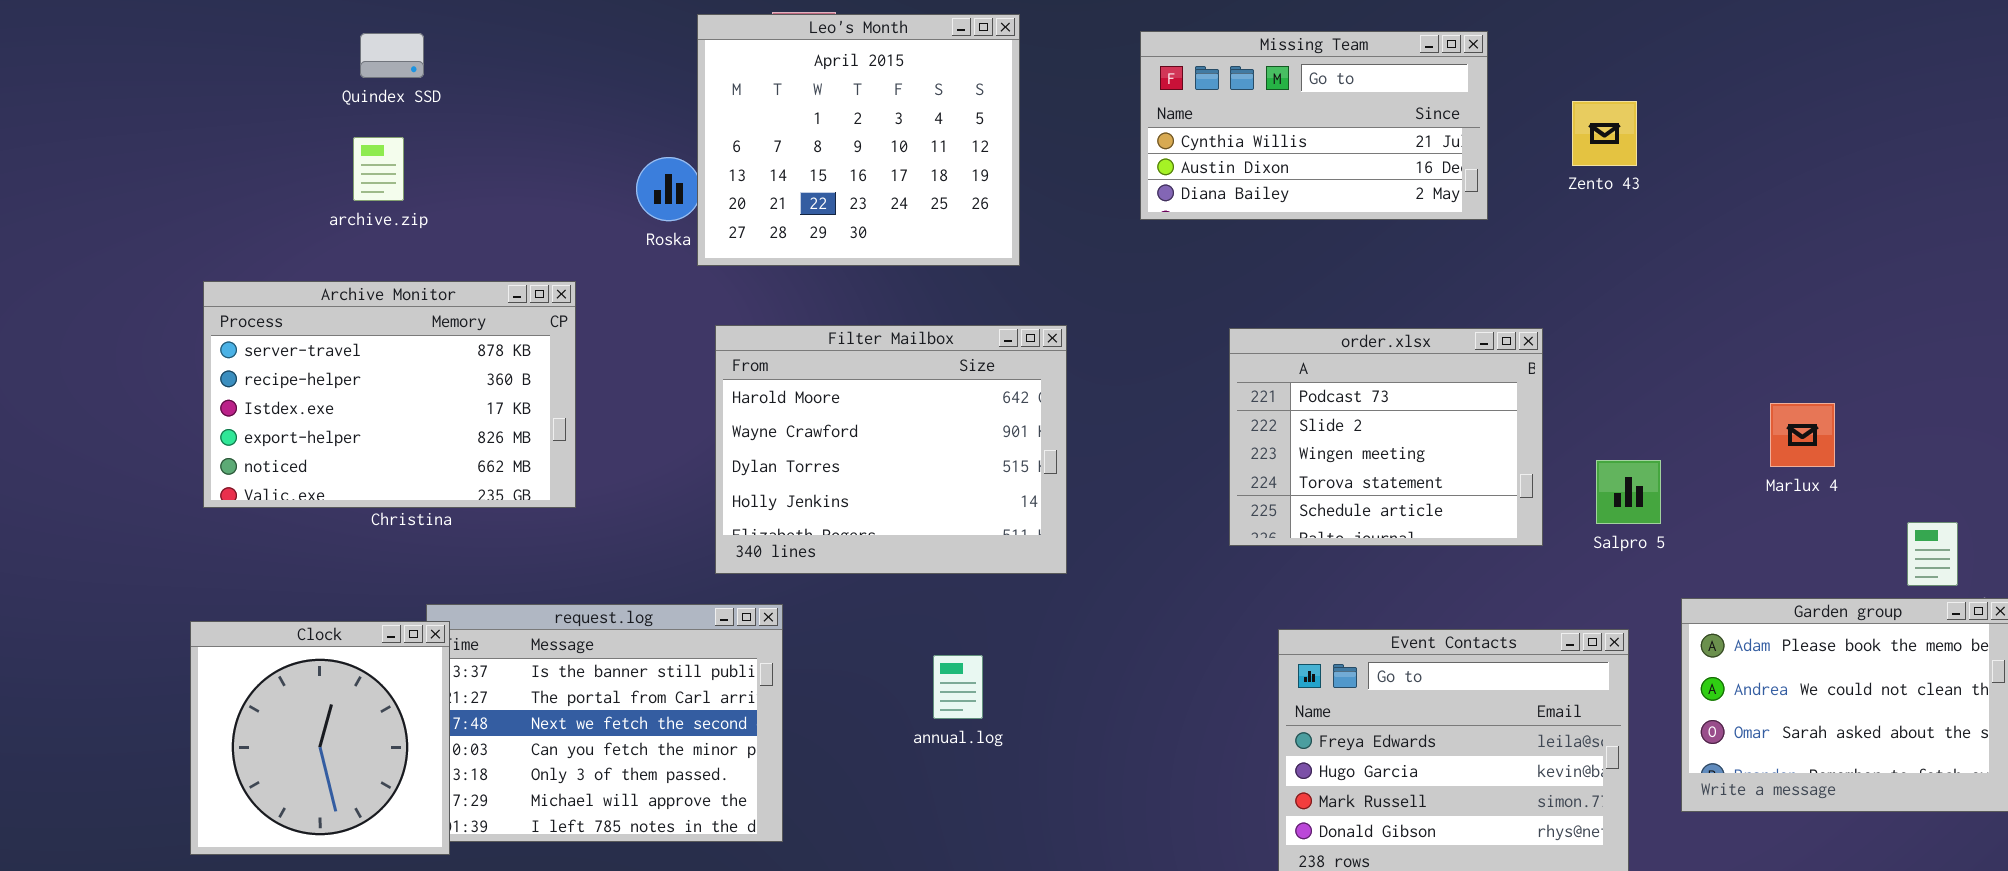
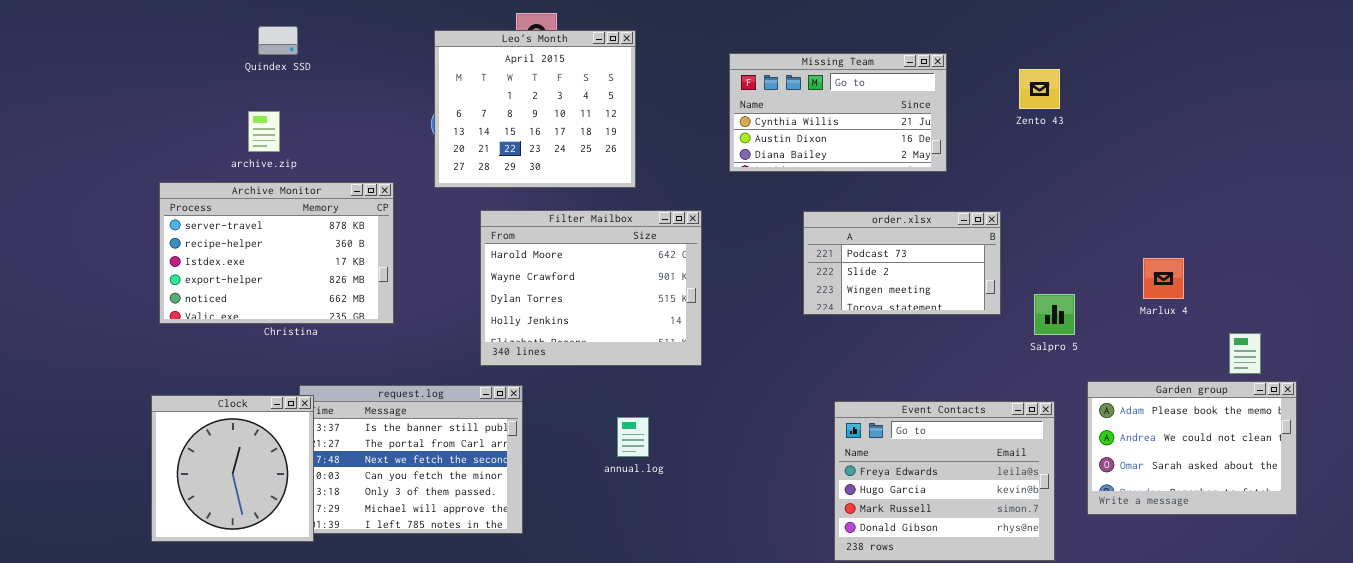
Leo's Month: [697,14,1020,266] -> [434,30,636,188], moved
Missing Team: [1140,31,1488,220] -> [729,53,947,172], moved
archive.zip: [353,137,404,201] -> [248,111,280,152], moved
order.xlsx: [1229,328,1543,546] -> [803,211,1001,315], resized

